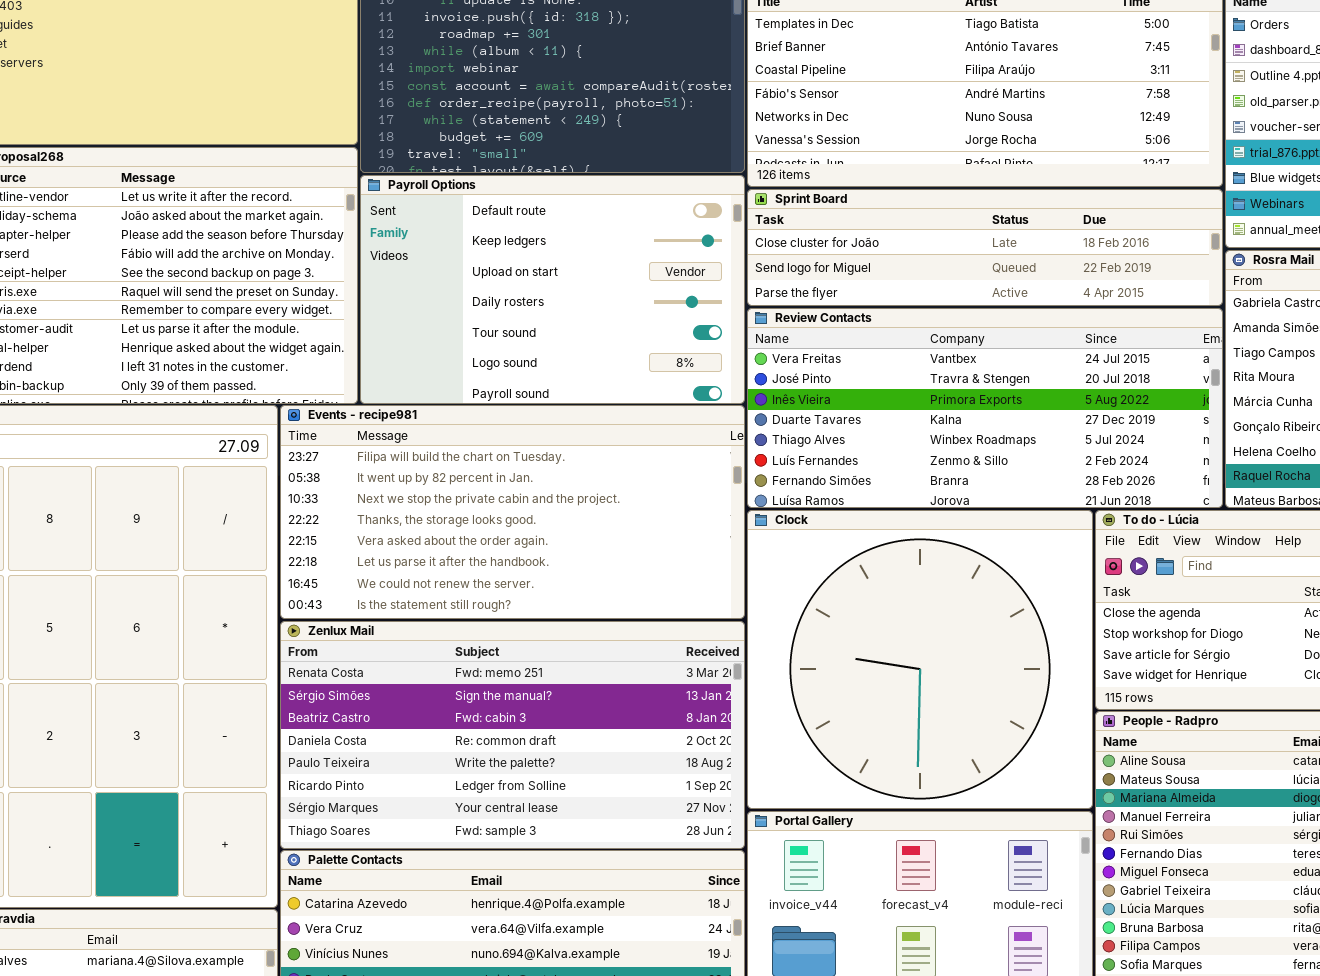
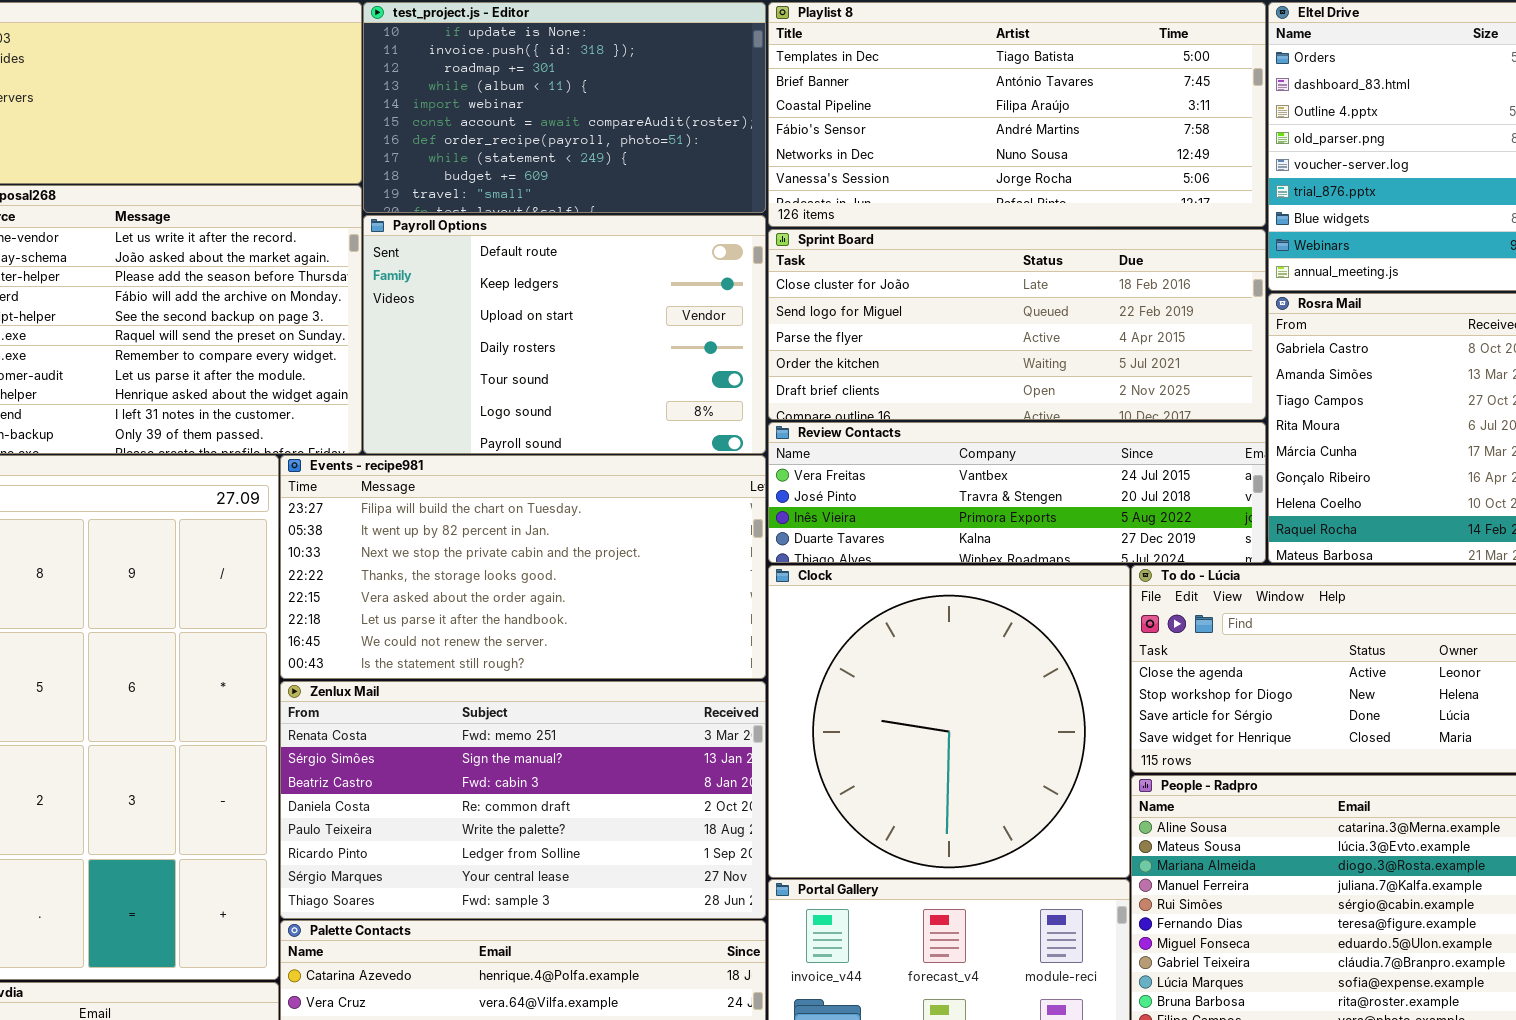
Sprint Board: [747,189,1223,306] -> [768,229,1266,420], resized
Review Contacts: [747,308,1223,508] -> [768,422,1266,563], resized

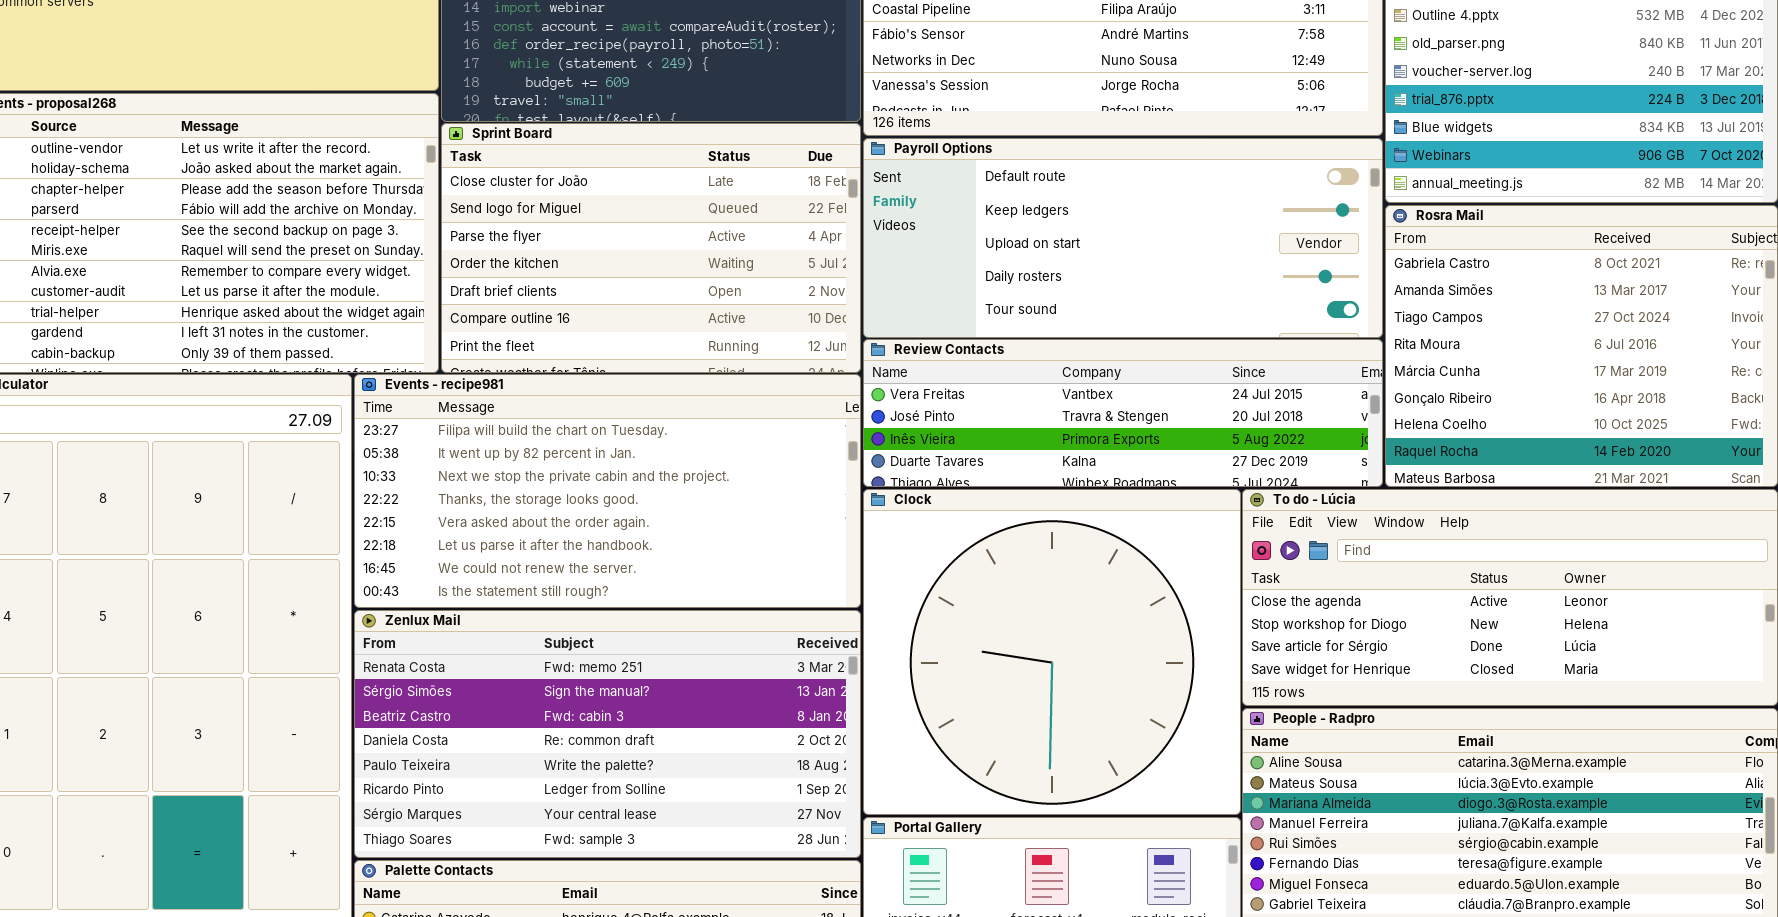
Payroll Options: [363,215,766,454] -> [863,138,1383,338], moved, resized
Sprint Board: [768,229,1266,420] -> [441,123,861,373], moved, resized

